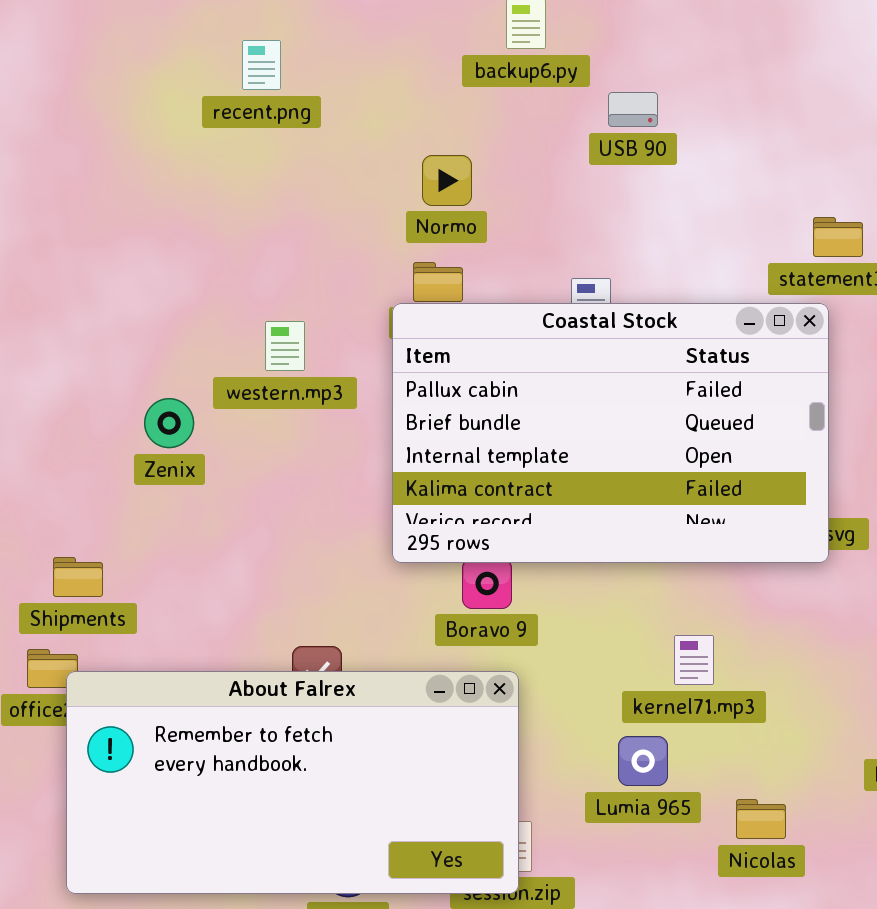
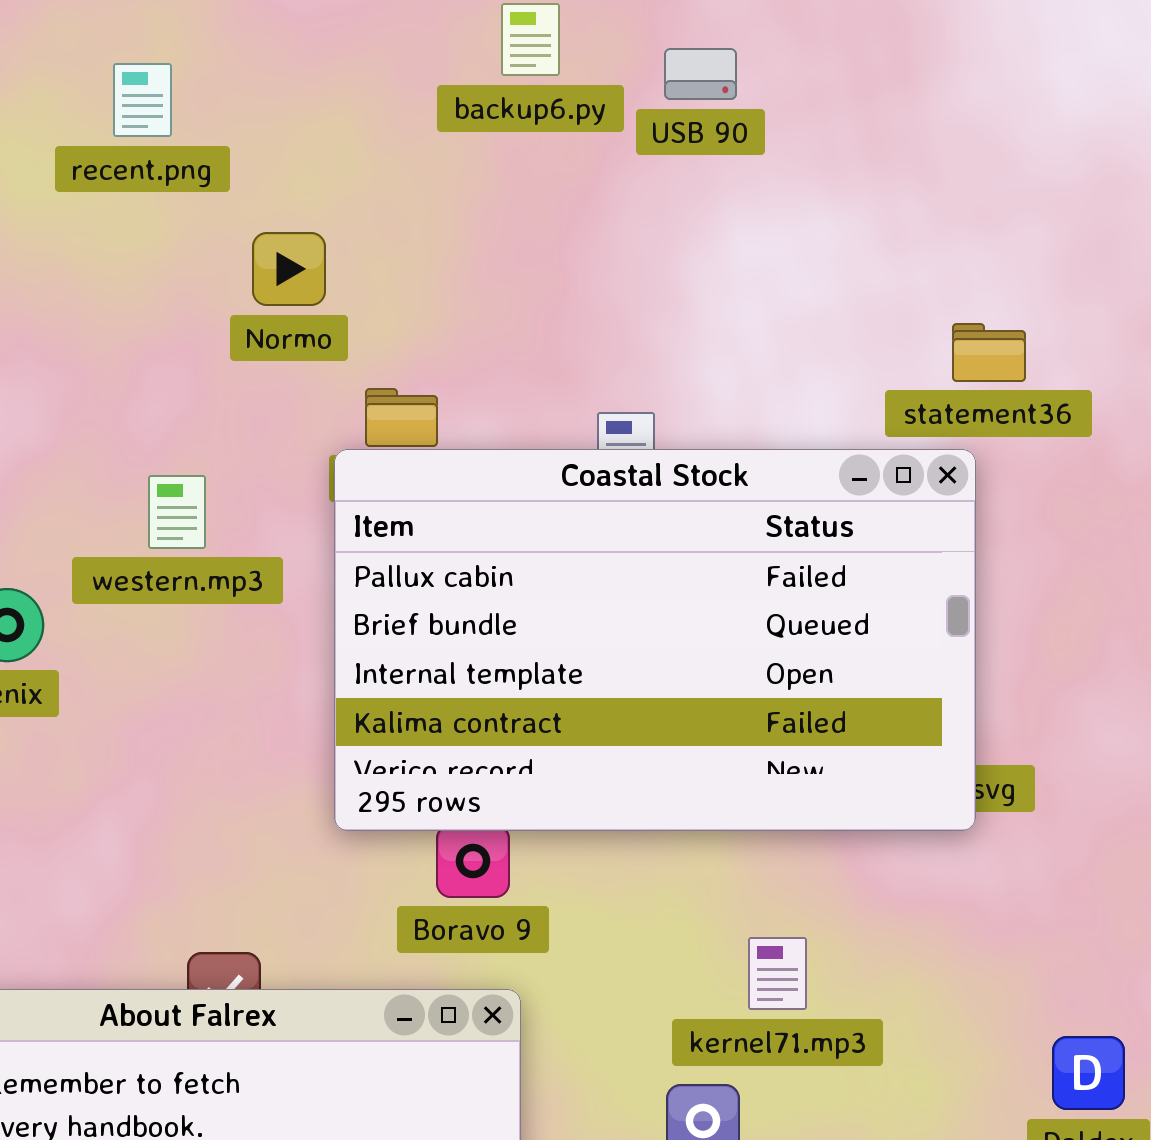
USB 90: [608,92,658,127] -> [664,48,737,100], moved
Normo: [422,155,472,206] -> [252,232,326,306], moved

